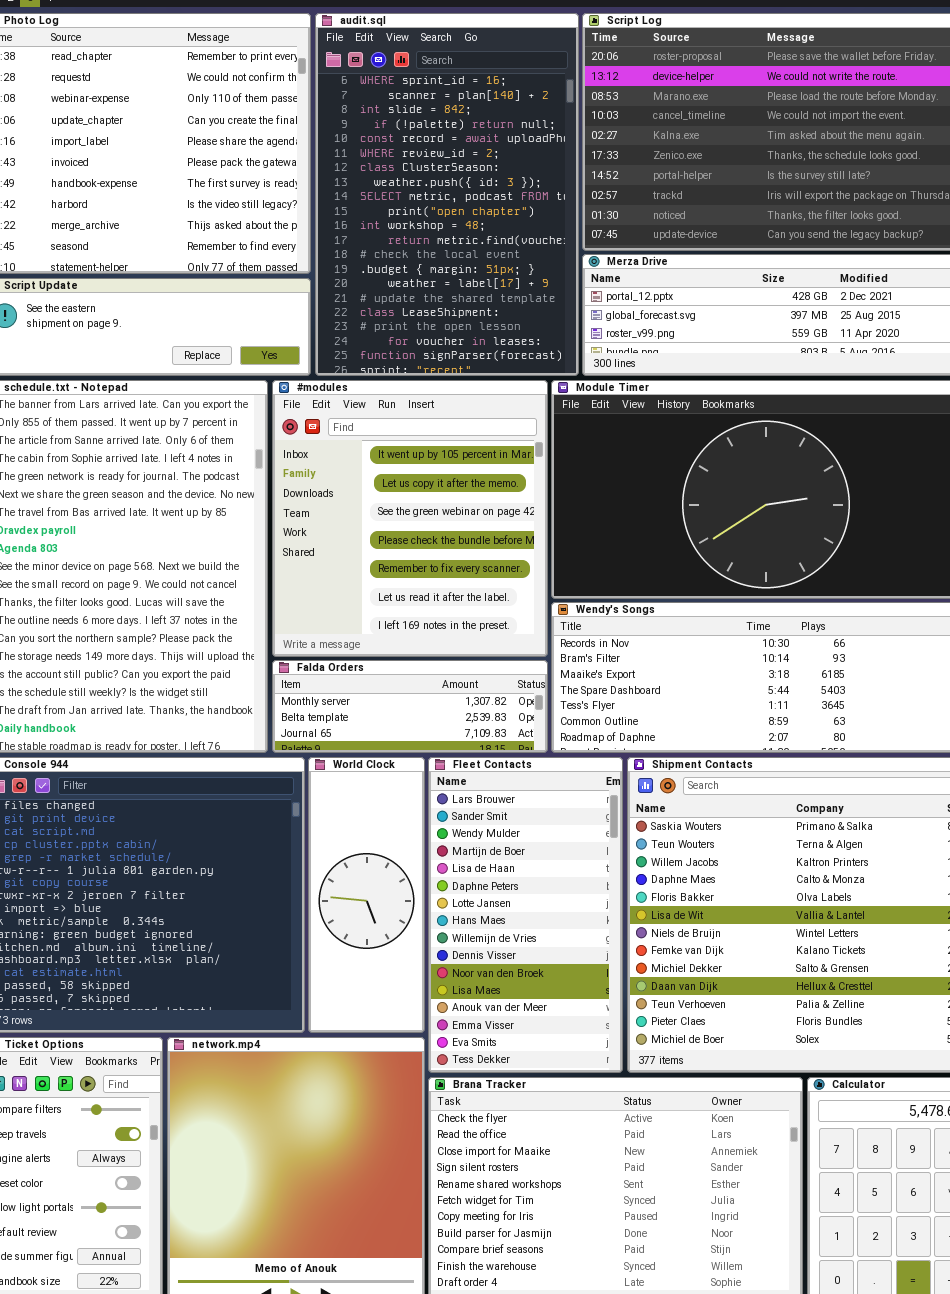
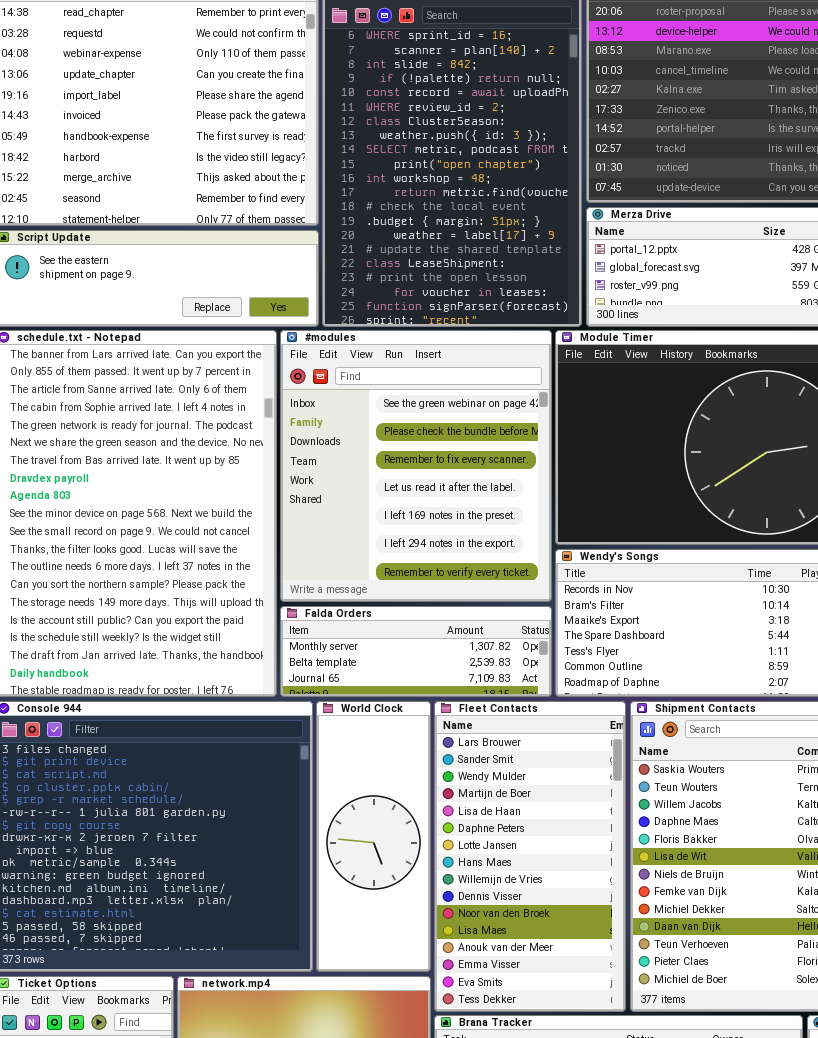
#modules: [272,380,548,657] -> [280,330,552,602], scrolled down 2 rows

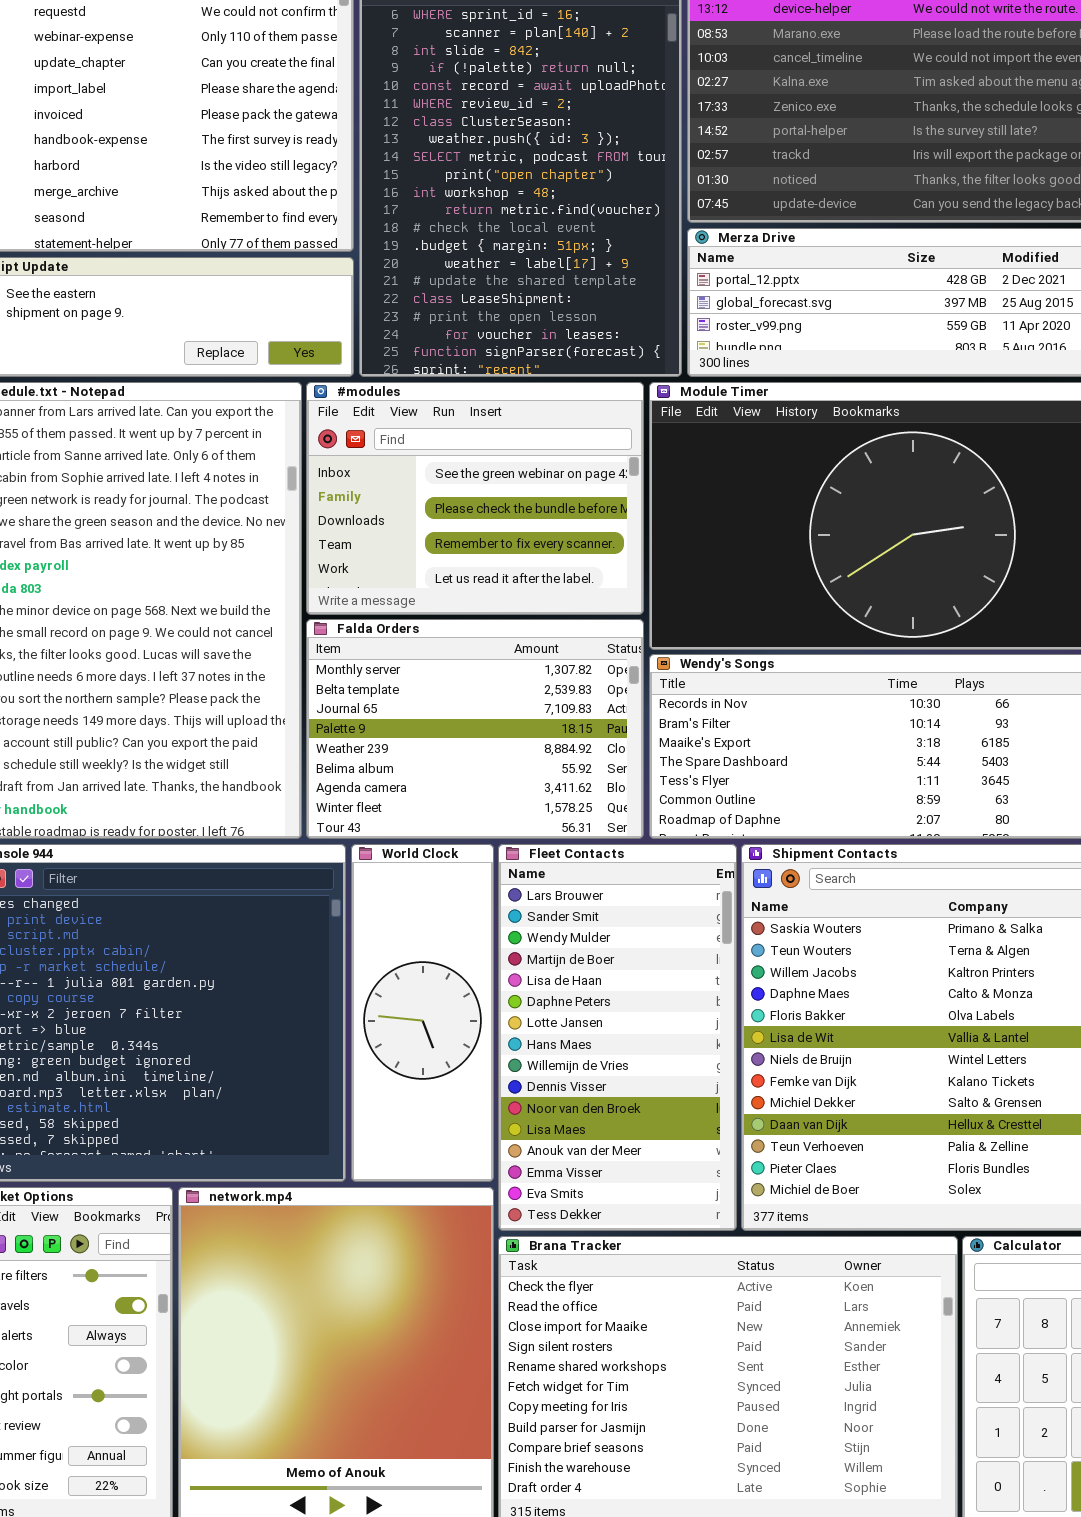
#modules: [280,330,552,602] -> [306,382,644,615], resized
Falda Orders: [280,606,552,697] -> [306,619,644,839], resized

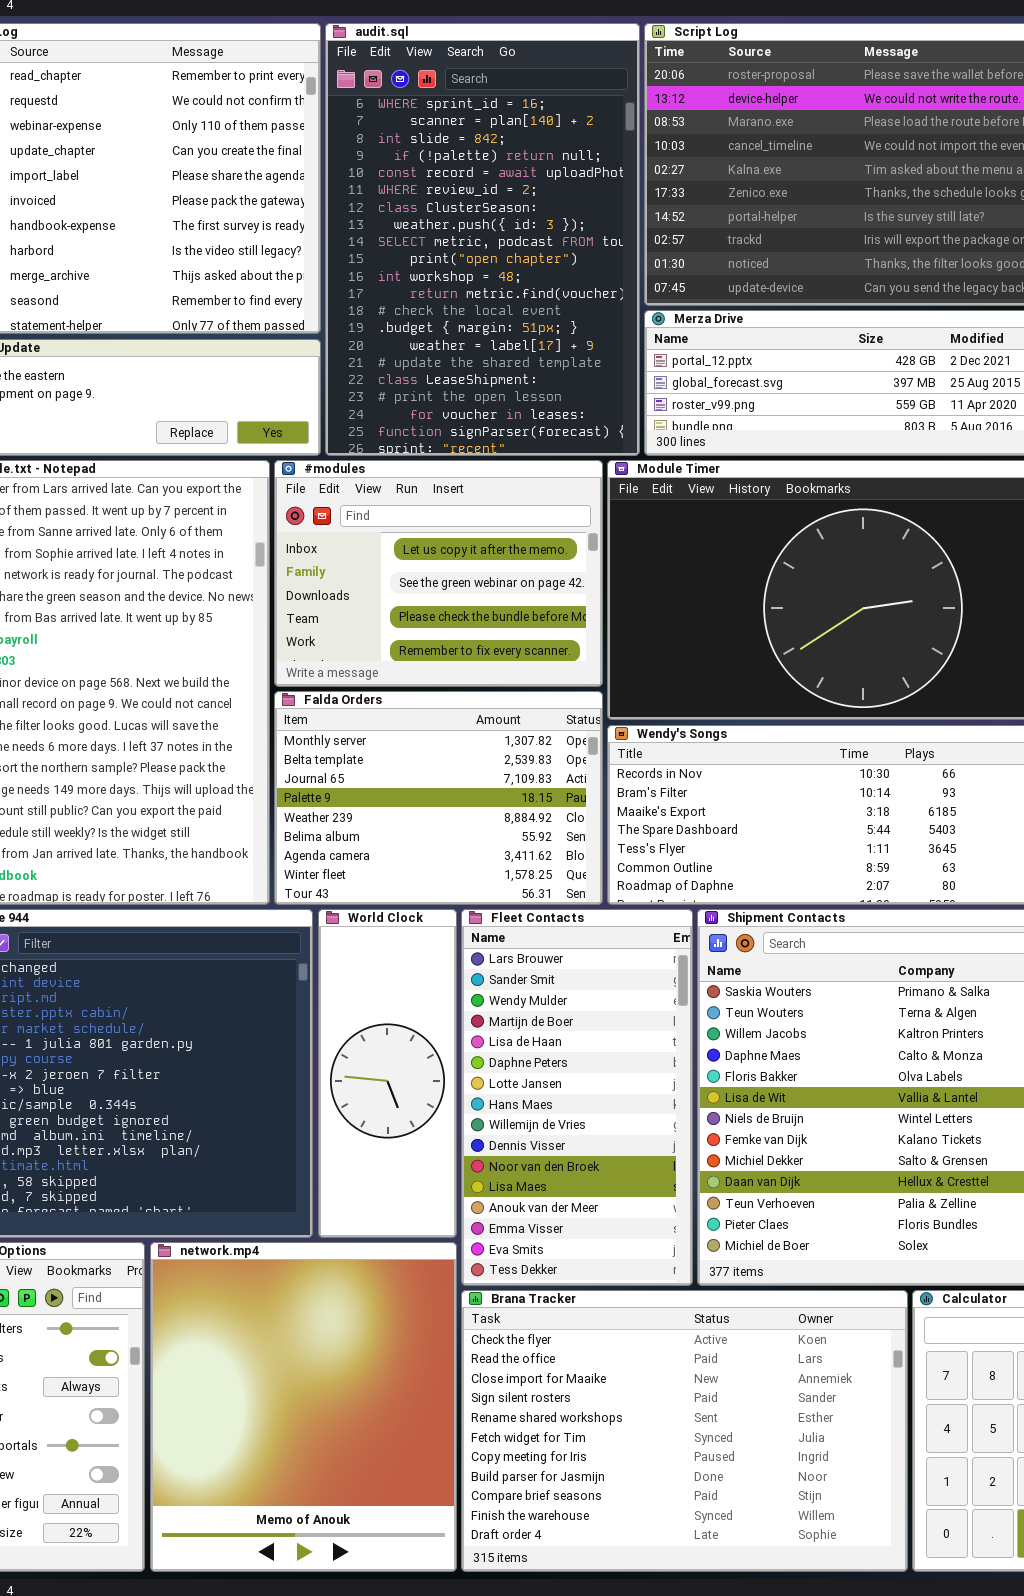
#modules: [306,382,644,615] -> [274,460,603,687], scrolled up 1 row

